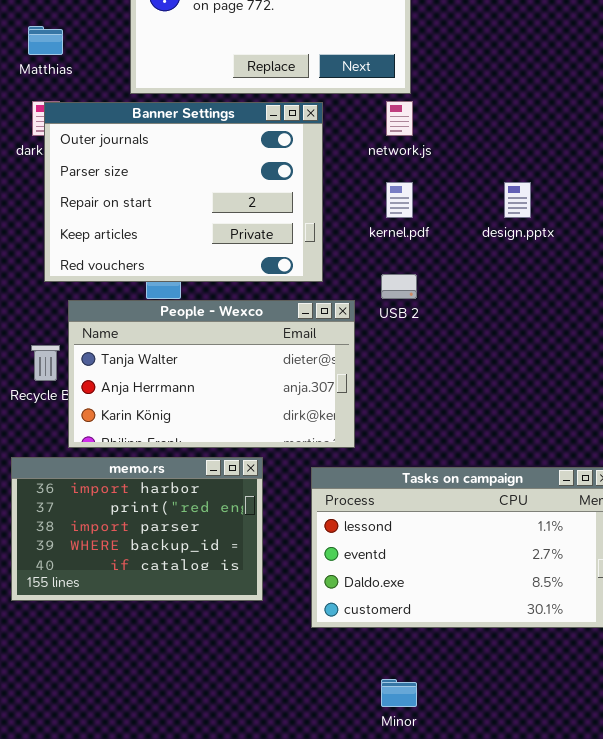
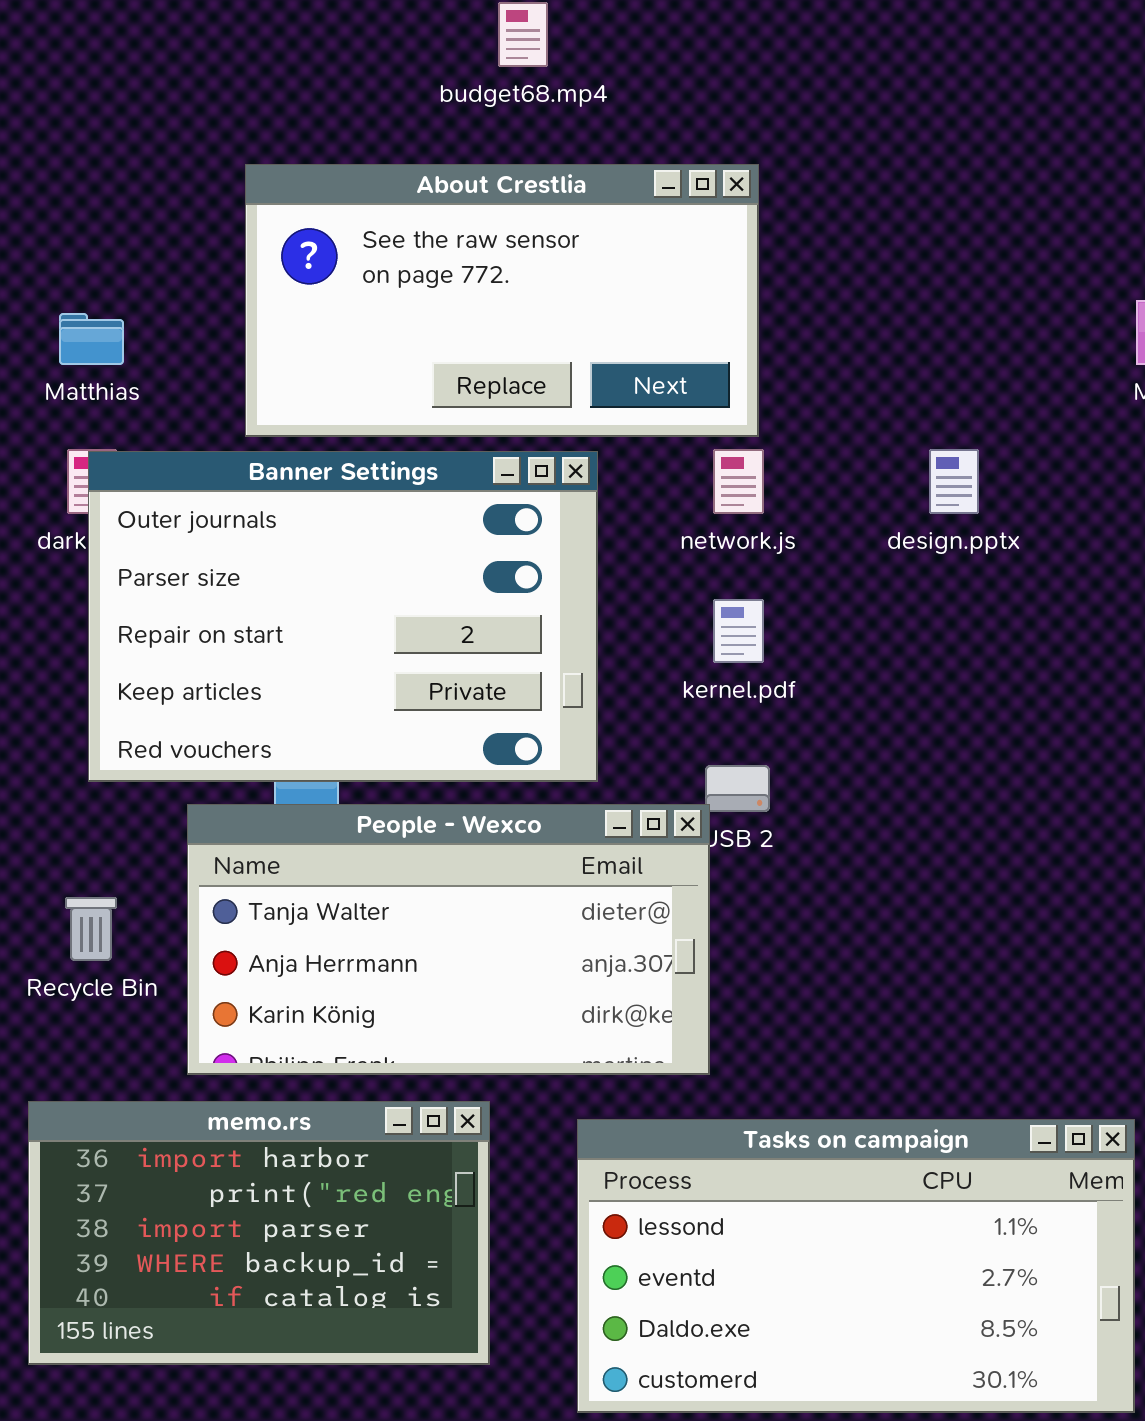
design.pptx: [504,182,531,218] -> [929,449,979,514], moved
People - Wexco: [68,300,355,448] -> [187,804,710,1075], moved

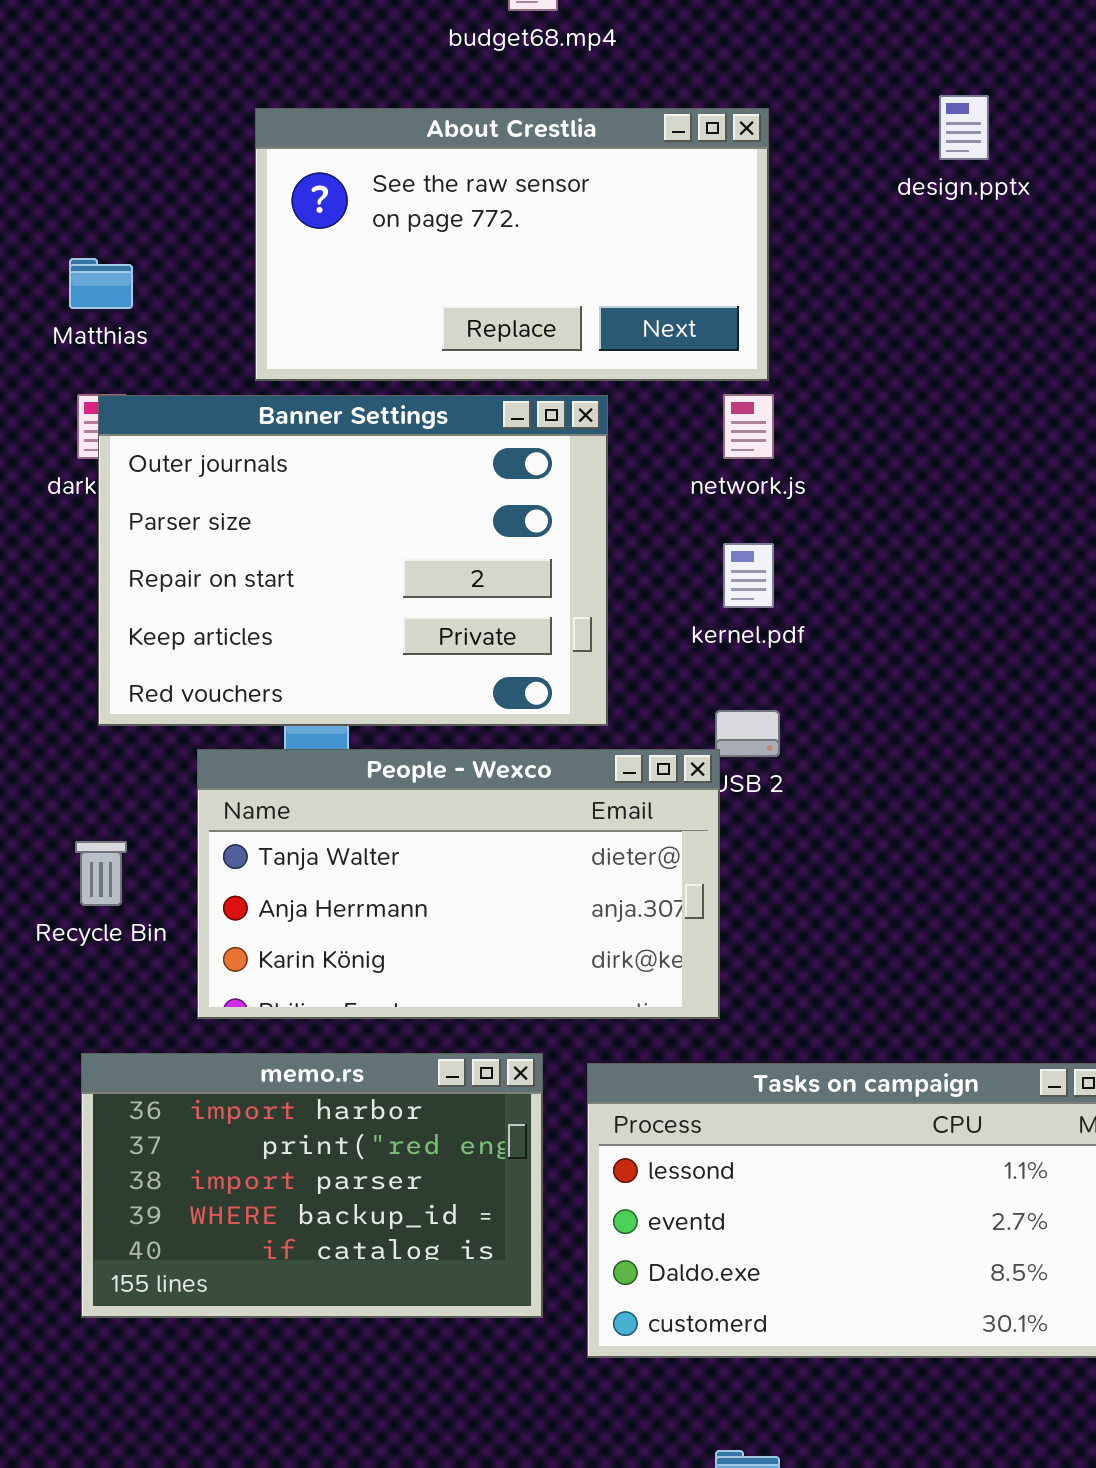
design.pptx: [929,449,979,514] -> [939,95,989,160], moved
memo.rs: [28,1101,490,1365] -> [81,1053,543,1318], moved

